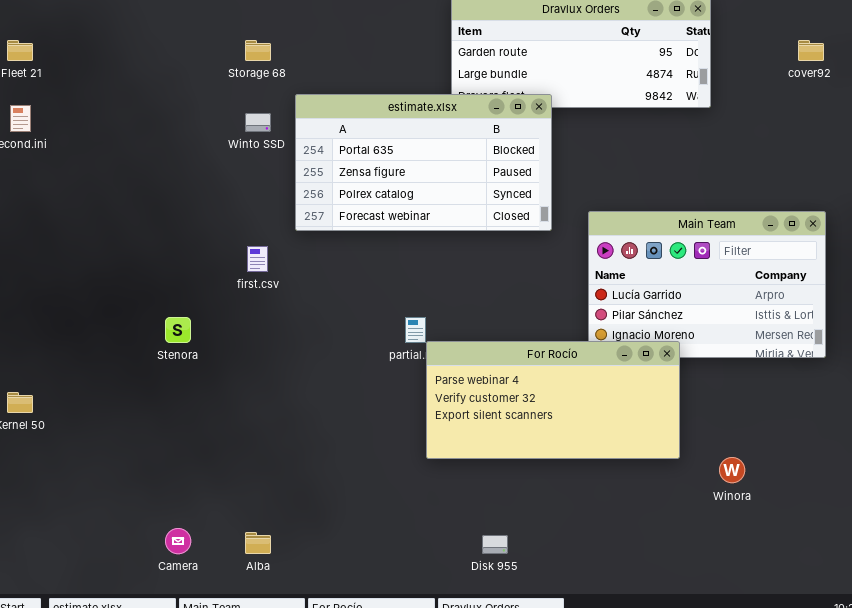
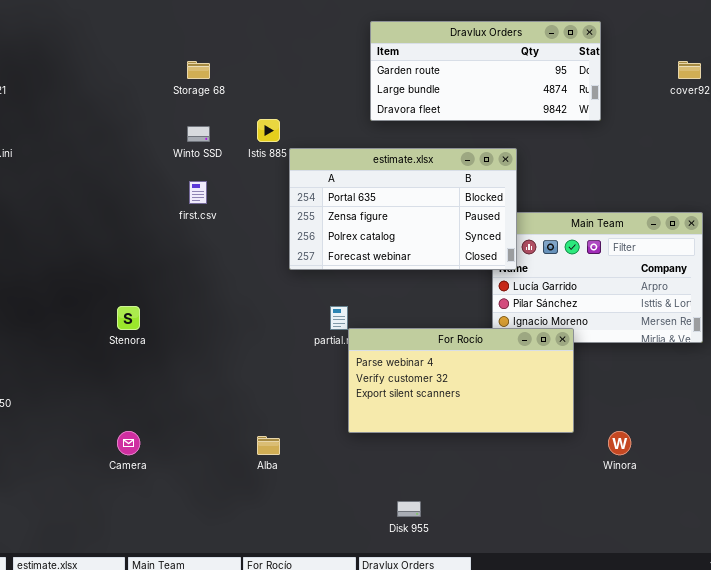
estimate.xlsx: [295,94,552,231] -> [289,148,517,270], moved
first.csv: [247,246,268,272] -> [189,181,207,204], moved
Camera: [165,528,191,554] -> [117,431,140,455], moved
Alba: [245,532,271,554] -> [257,436,280,455], moved

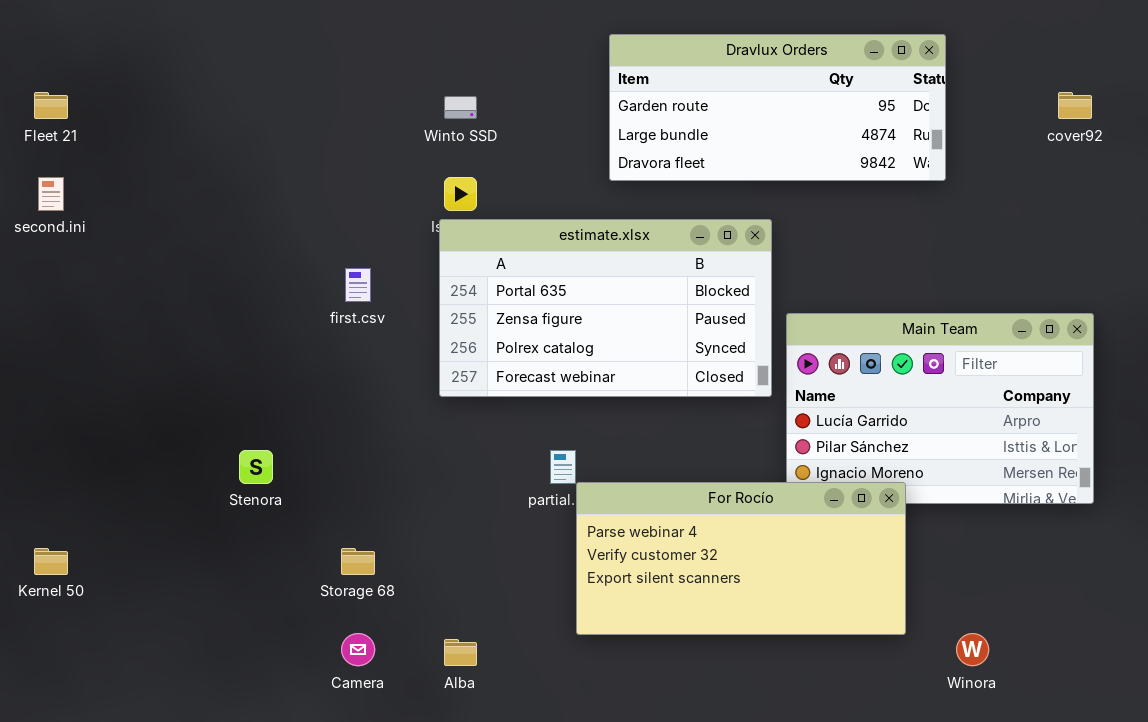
Storage 68: [187,61,210,79] -> [341,548,375,575], moved
Winto SSD: [187,126,210,142] -> [444,96,477,119], moved
estimate.xlsx: [289,148,517,270] -> [439,219,772,397], moved
Camera: [117,431,140,455] -> [341,633,375,666], moved

